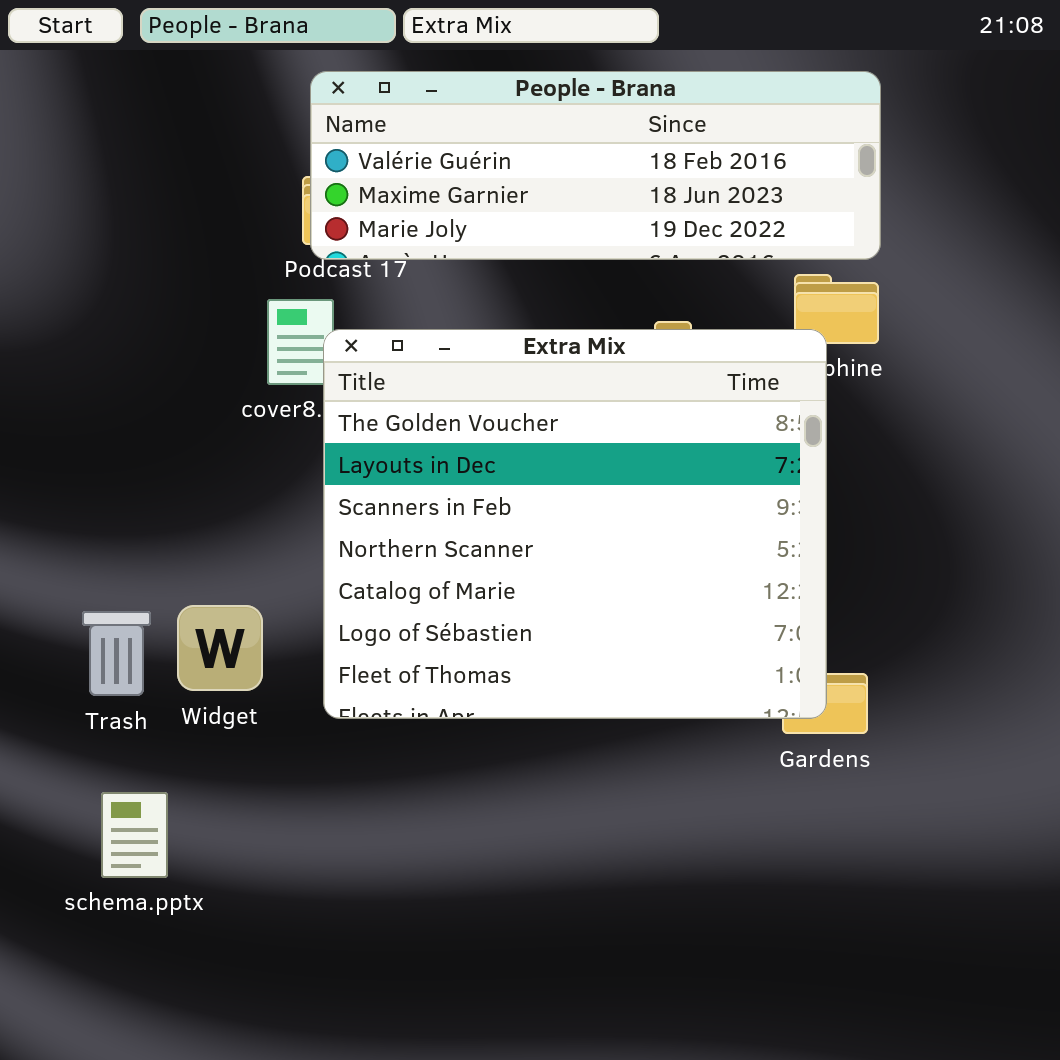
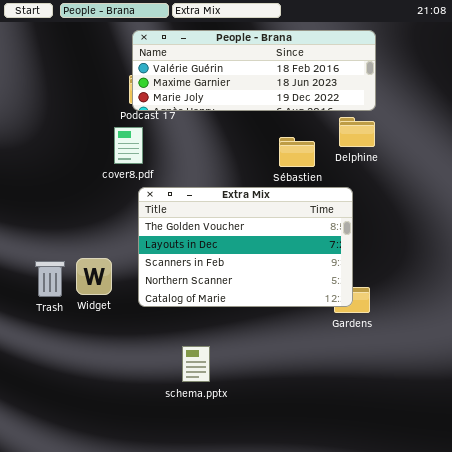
Extra Mix: [323,329,827,719] -> [138,187,353,307], resized
schema.pptx: [101,792,168,878] -> [182,346,210,382], moved

